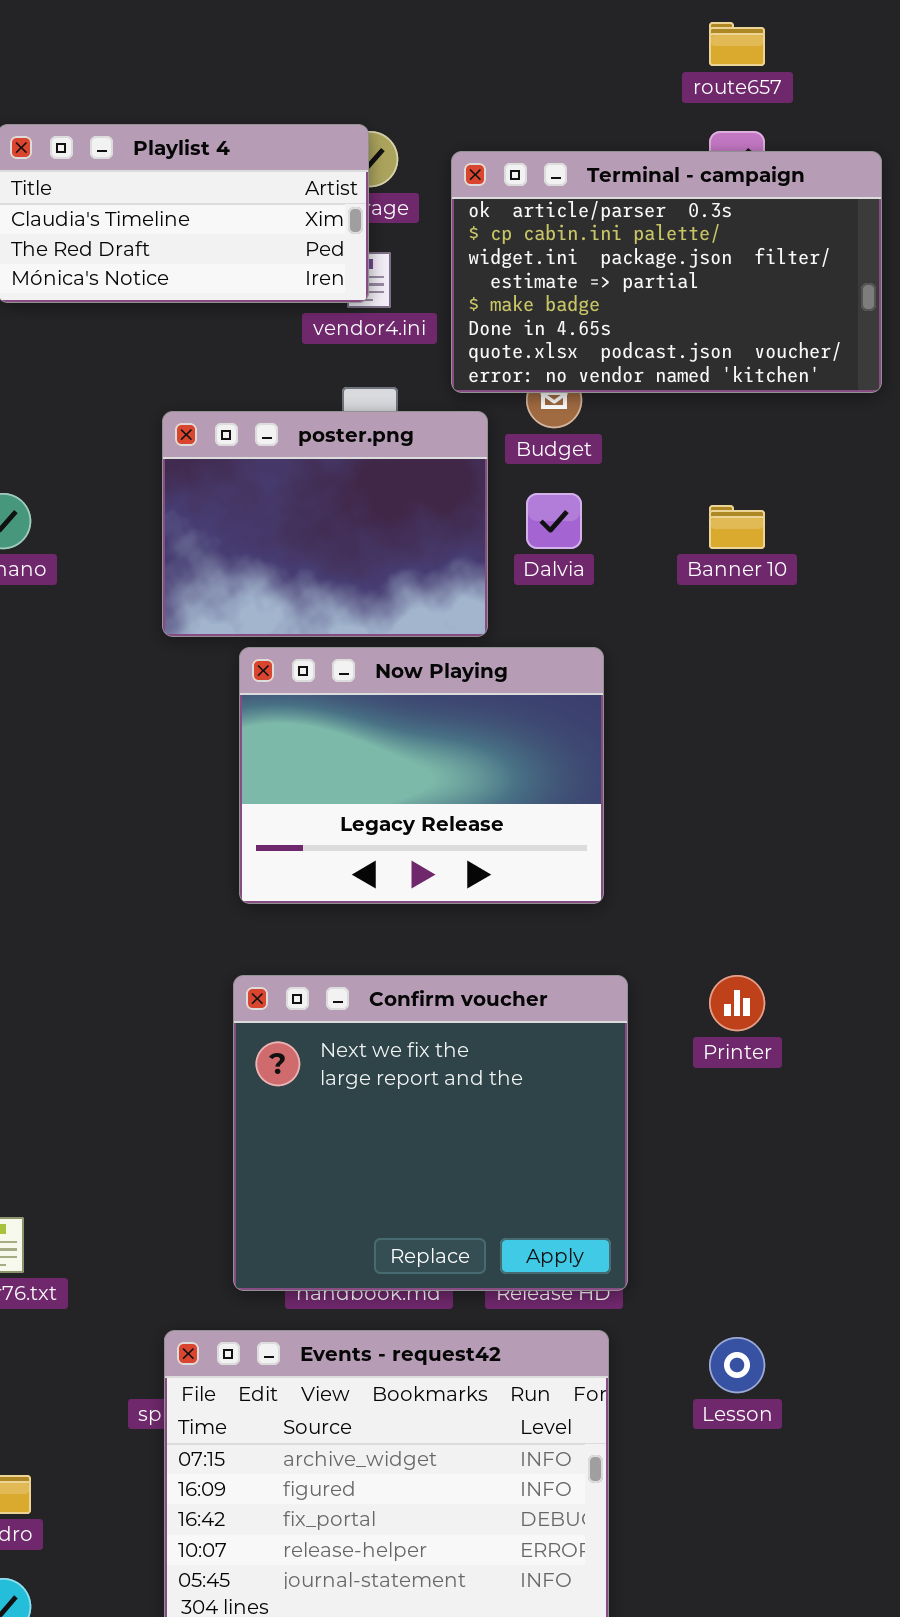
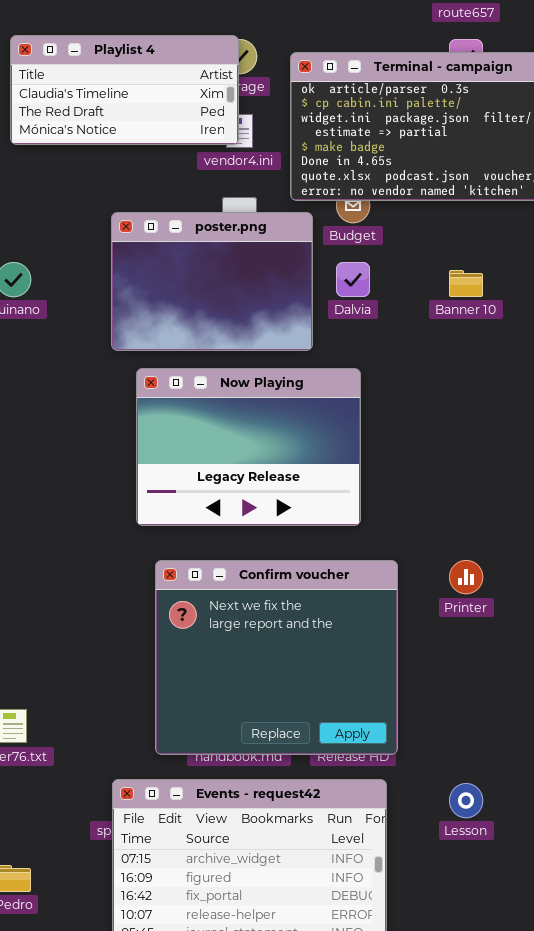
Now Playing: [239,647,604,904] -> [136,368,361,526], moved

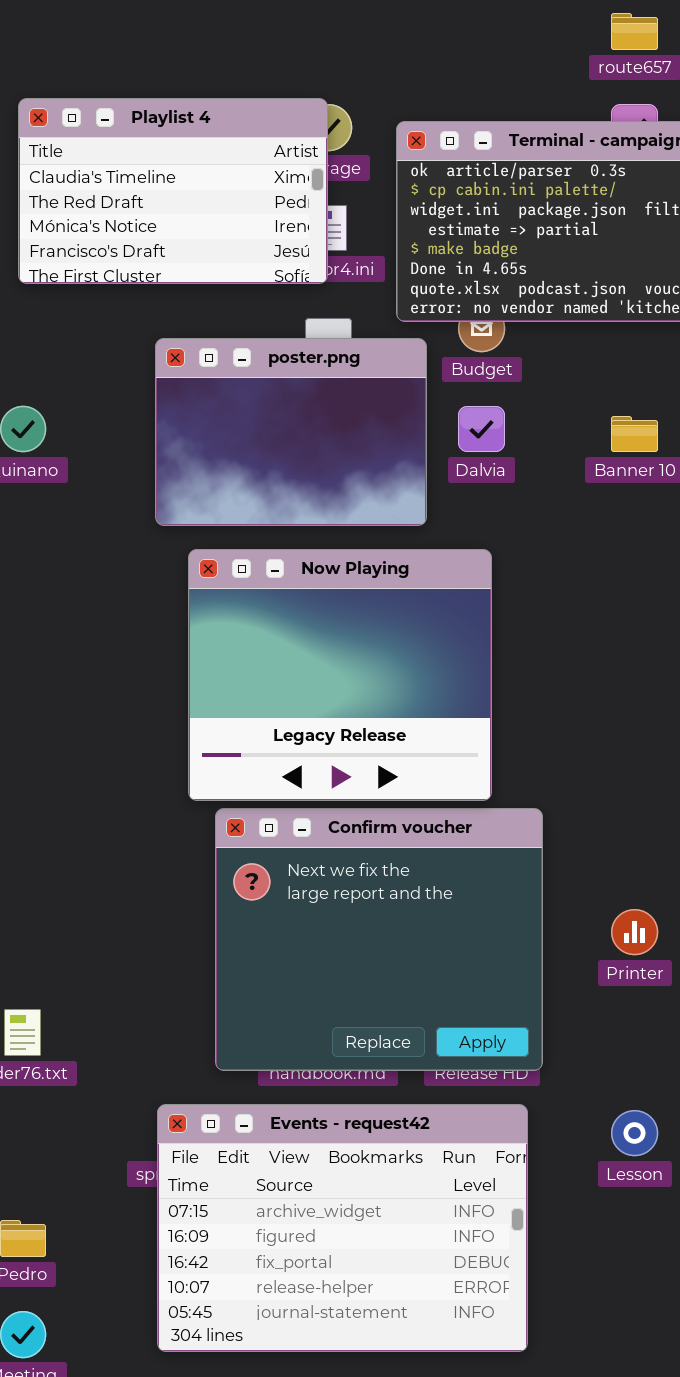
Playlist 4: [10,35,239,145] -> [18,98,328,284], resized
Now Playing: [136,368,361,526] -> [188,549,492,801], resized
Printer: [449,560,483,594] -> [611,909,658,955], moved

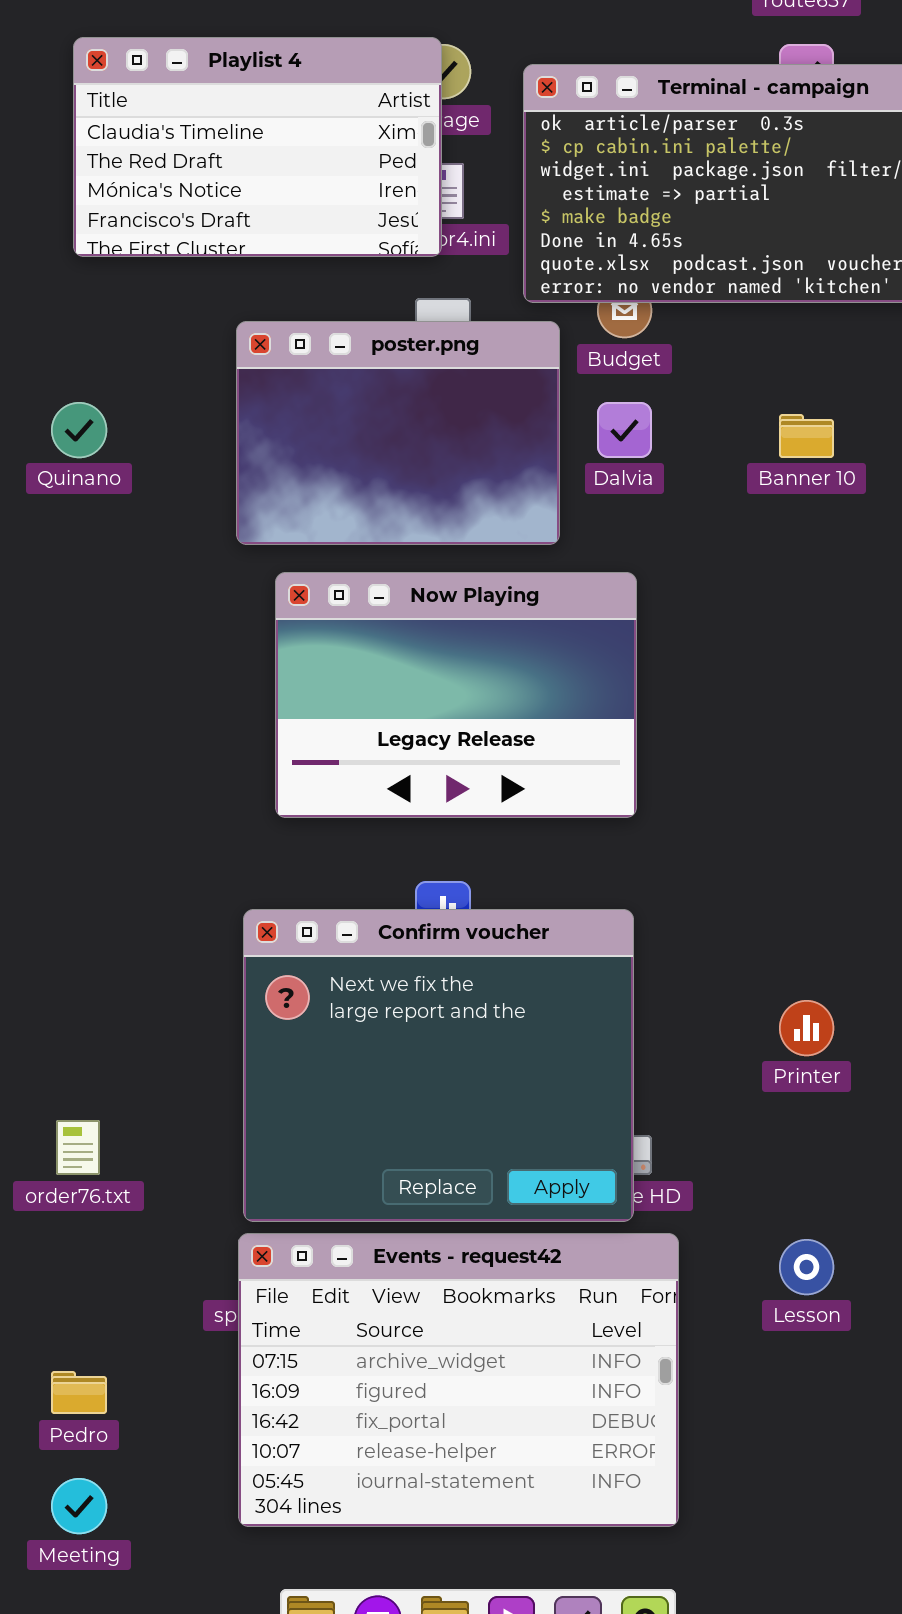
Now Playing: [188,549,492,801] -> [275,572,637,818], resized
Confirm voucher: [215,808,543,1071] -> [243,909,634,1222], moved

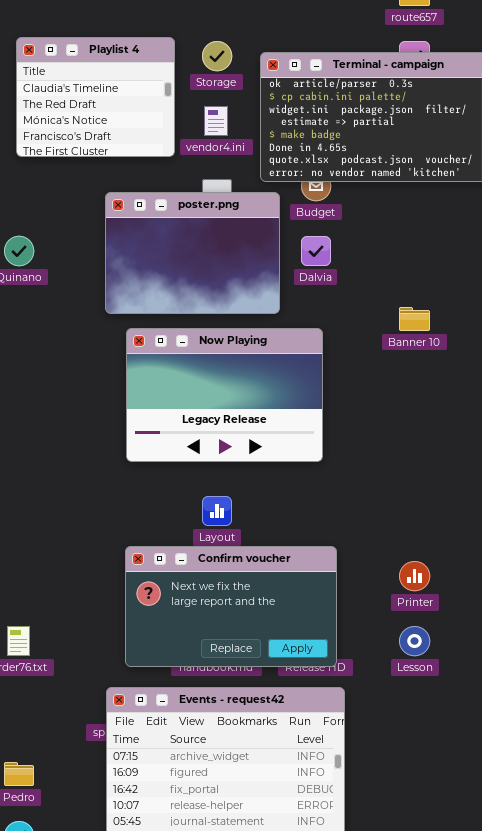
Playlist 4: [73,37,442,257] -> [16,37,175,157], resized
Banner 10: [779,414,834,458] -> [399,307,430,331], moved
Confirm voucher: [243,909,634,1222] -> [125,546,337,667], moved, resized
Lesson: [779,1239,834,1295] -> [399,626,430,656], moved

